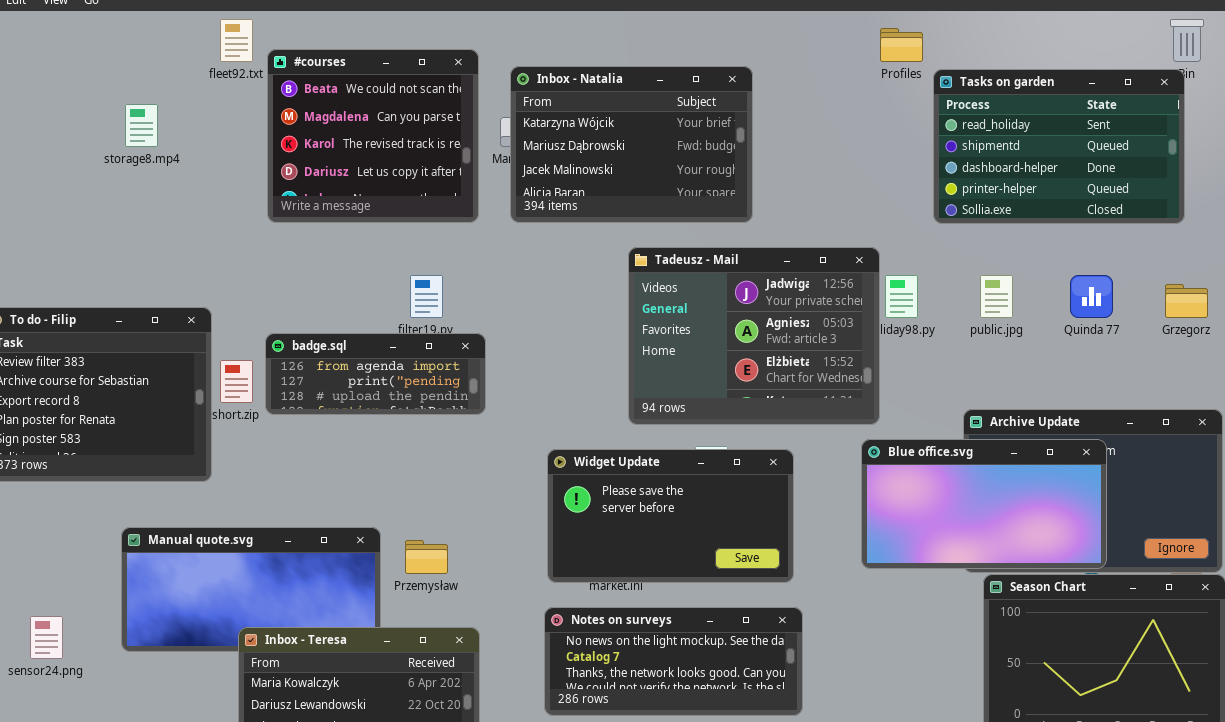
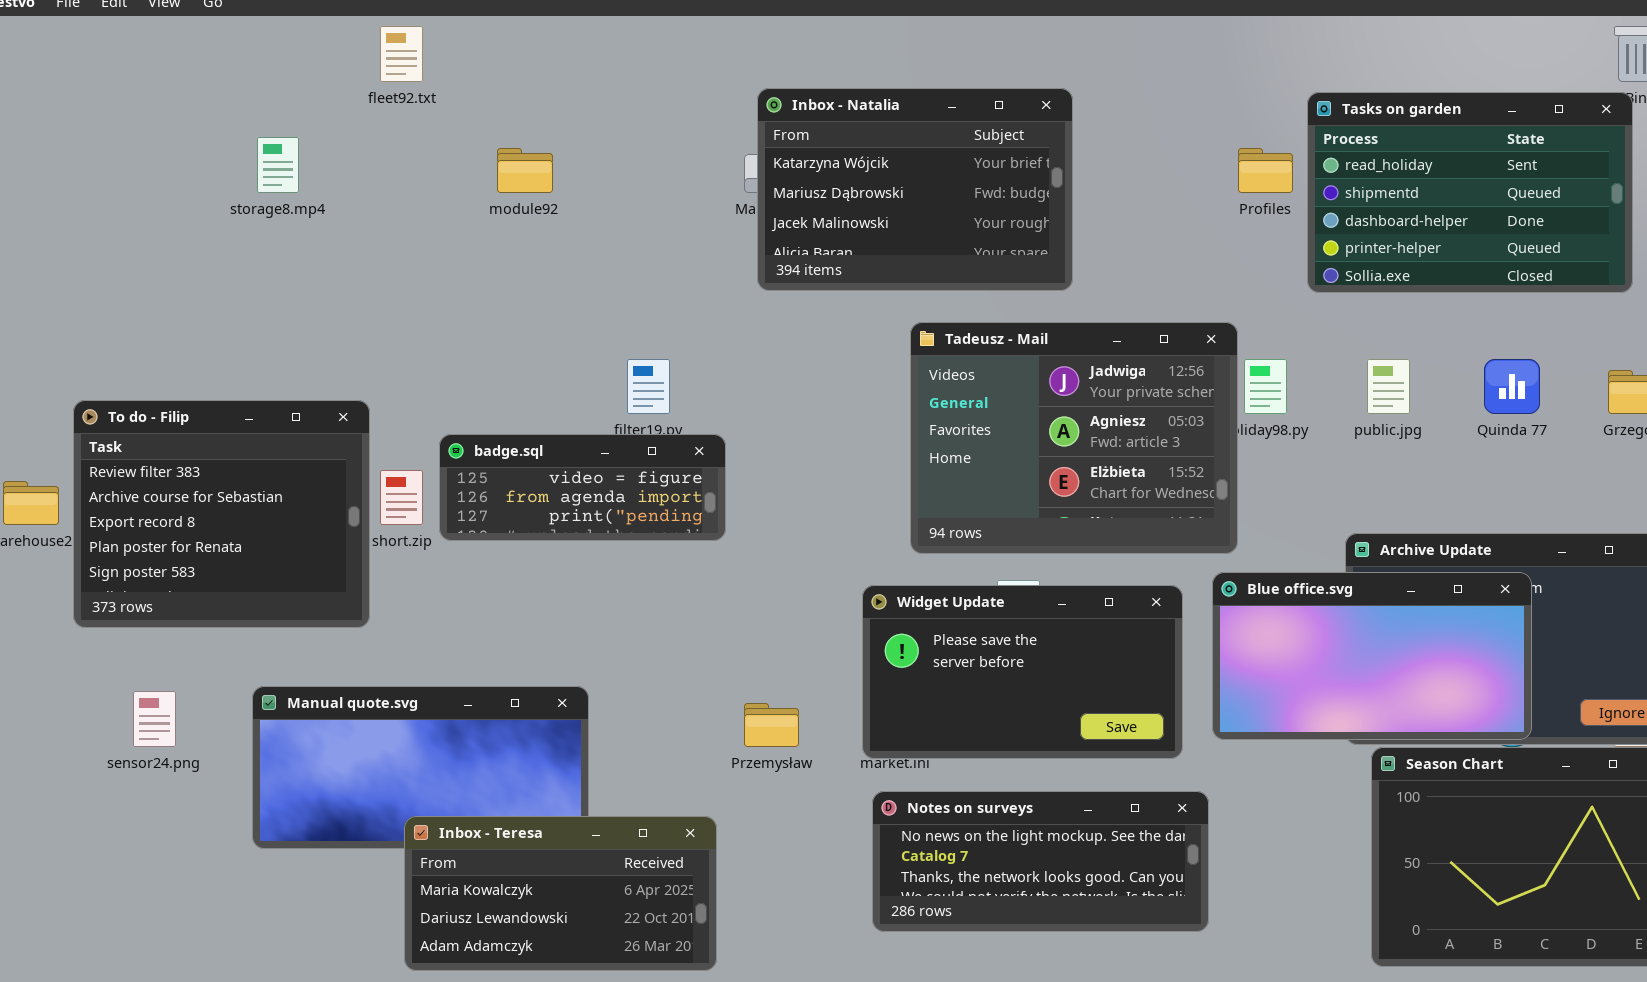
Profiles: [880,28,923,62] -> [1238,148,1293,193], moved
#courses: [267,49,479,223] -> none, closed
badge.sql: [265,333,486,415] -> [439,434,726,541], scrolled up 1 row
Widget Update: [547,449,794,583] -> [862,585,1183,759], moved
Przemysław: [405,540,448,574] -> [744,703,799,747], moved
Notes on surveys: [544,607,803,716] -> [872,791,1209,932], moved
sensor24.png: [30,616,63,659] -> [133,691,176,747], moved

